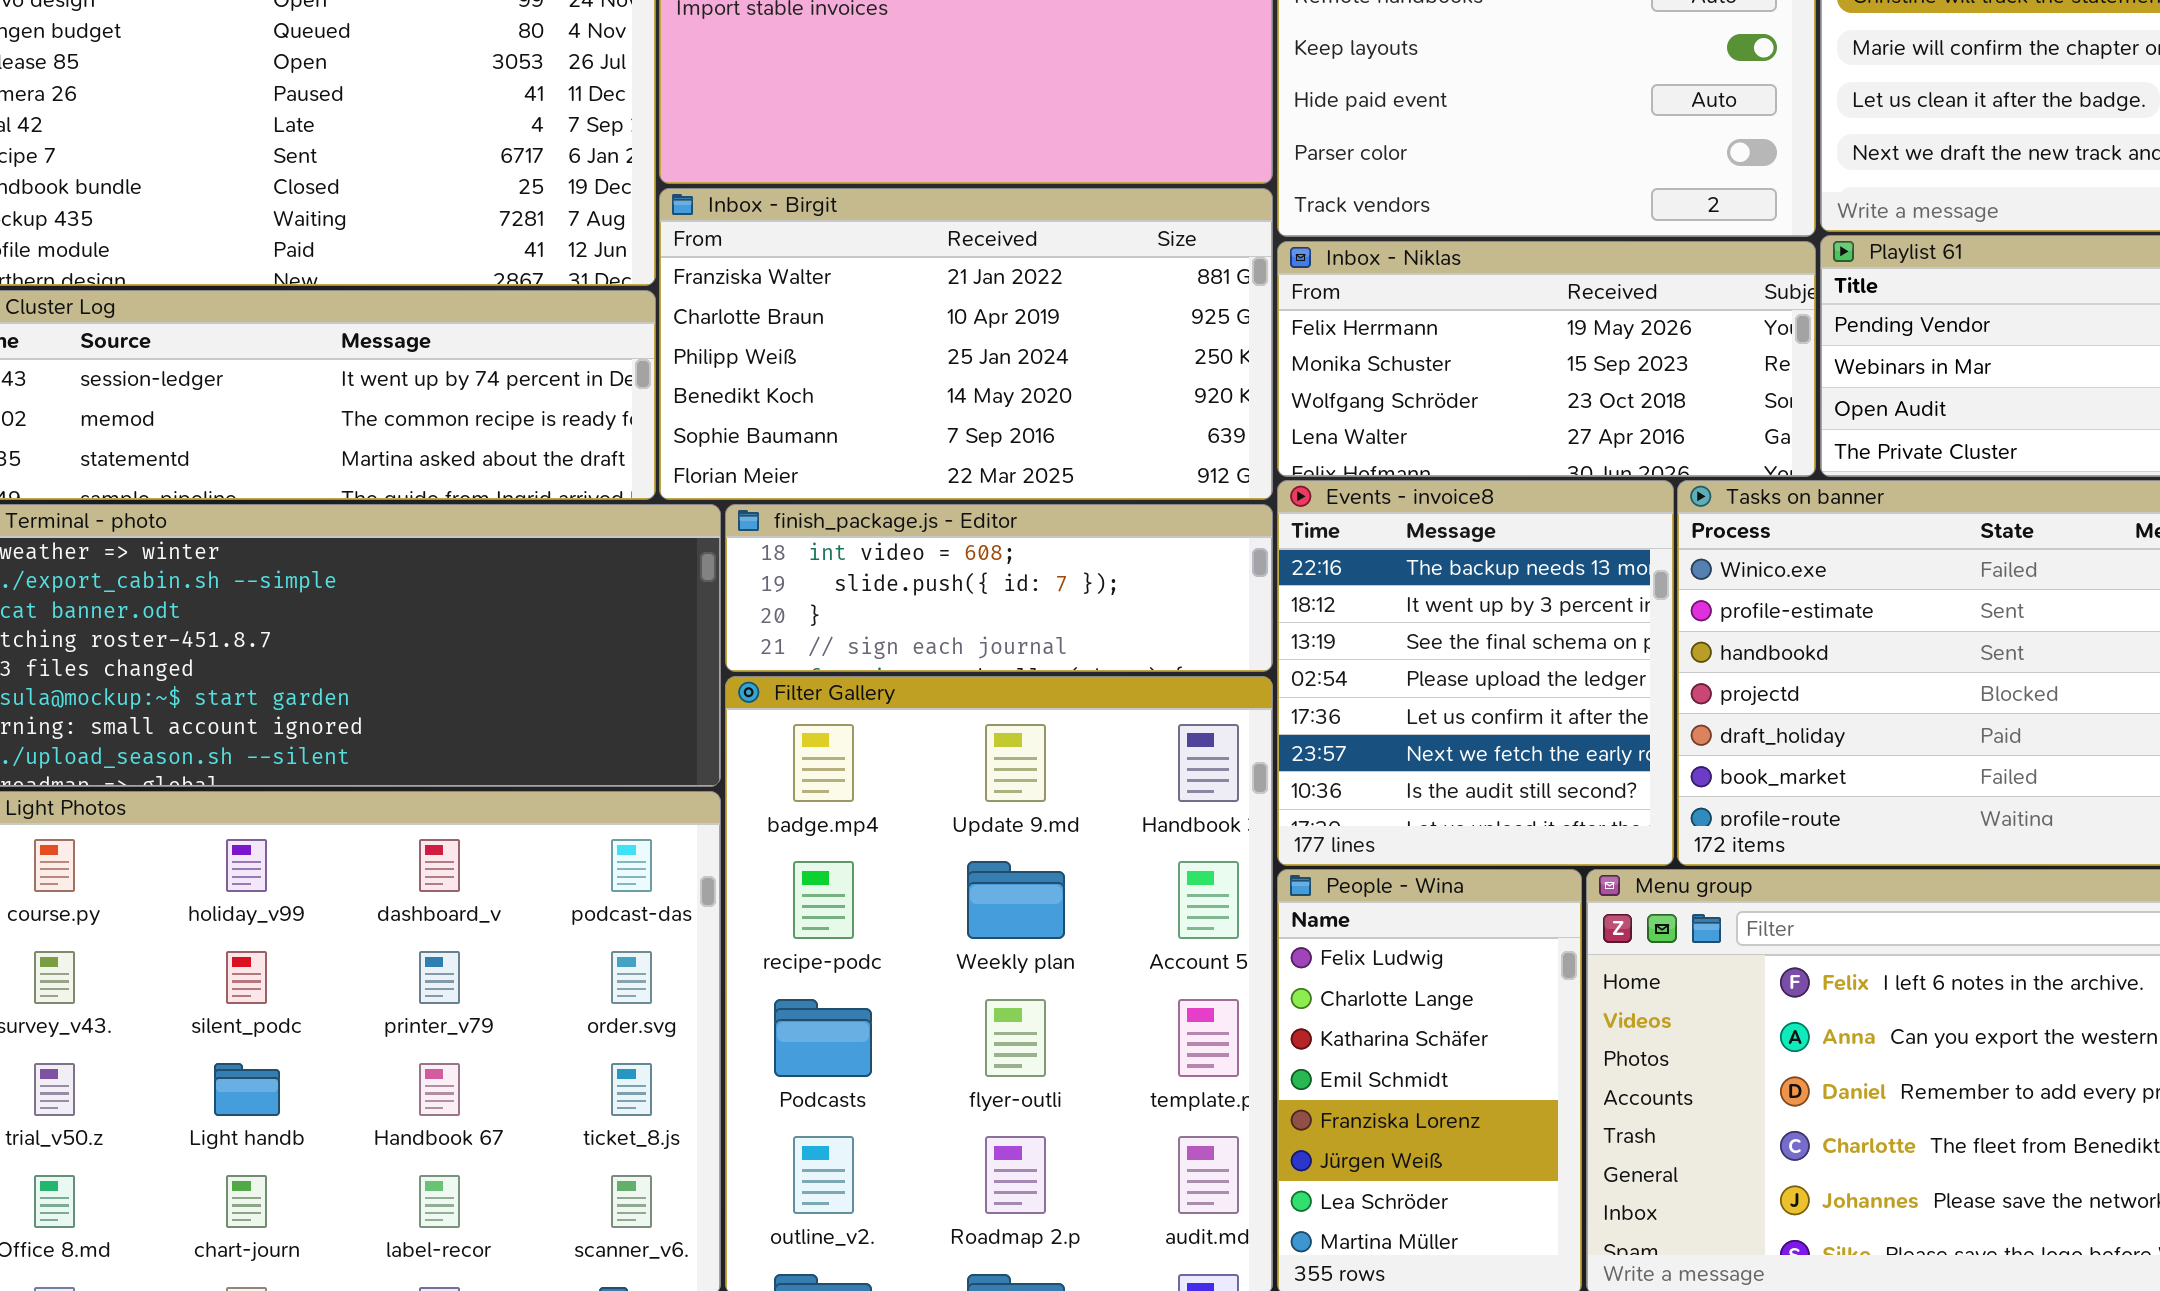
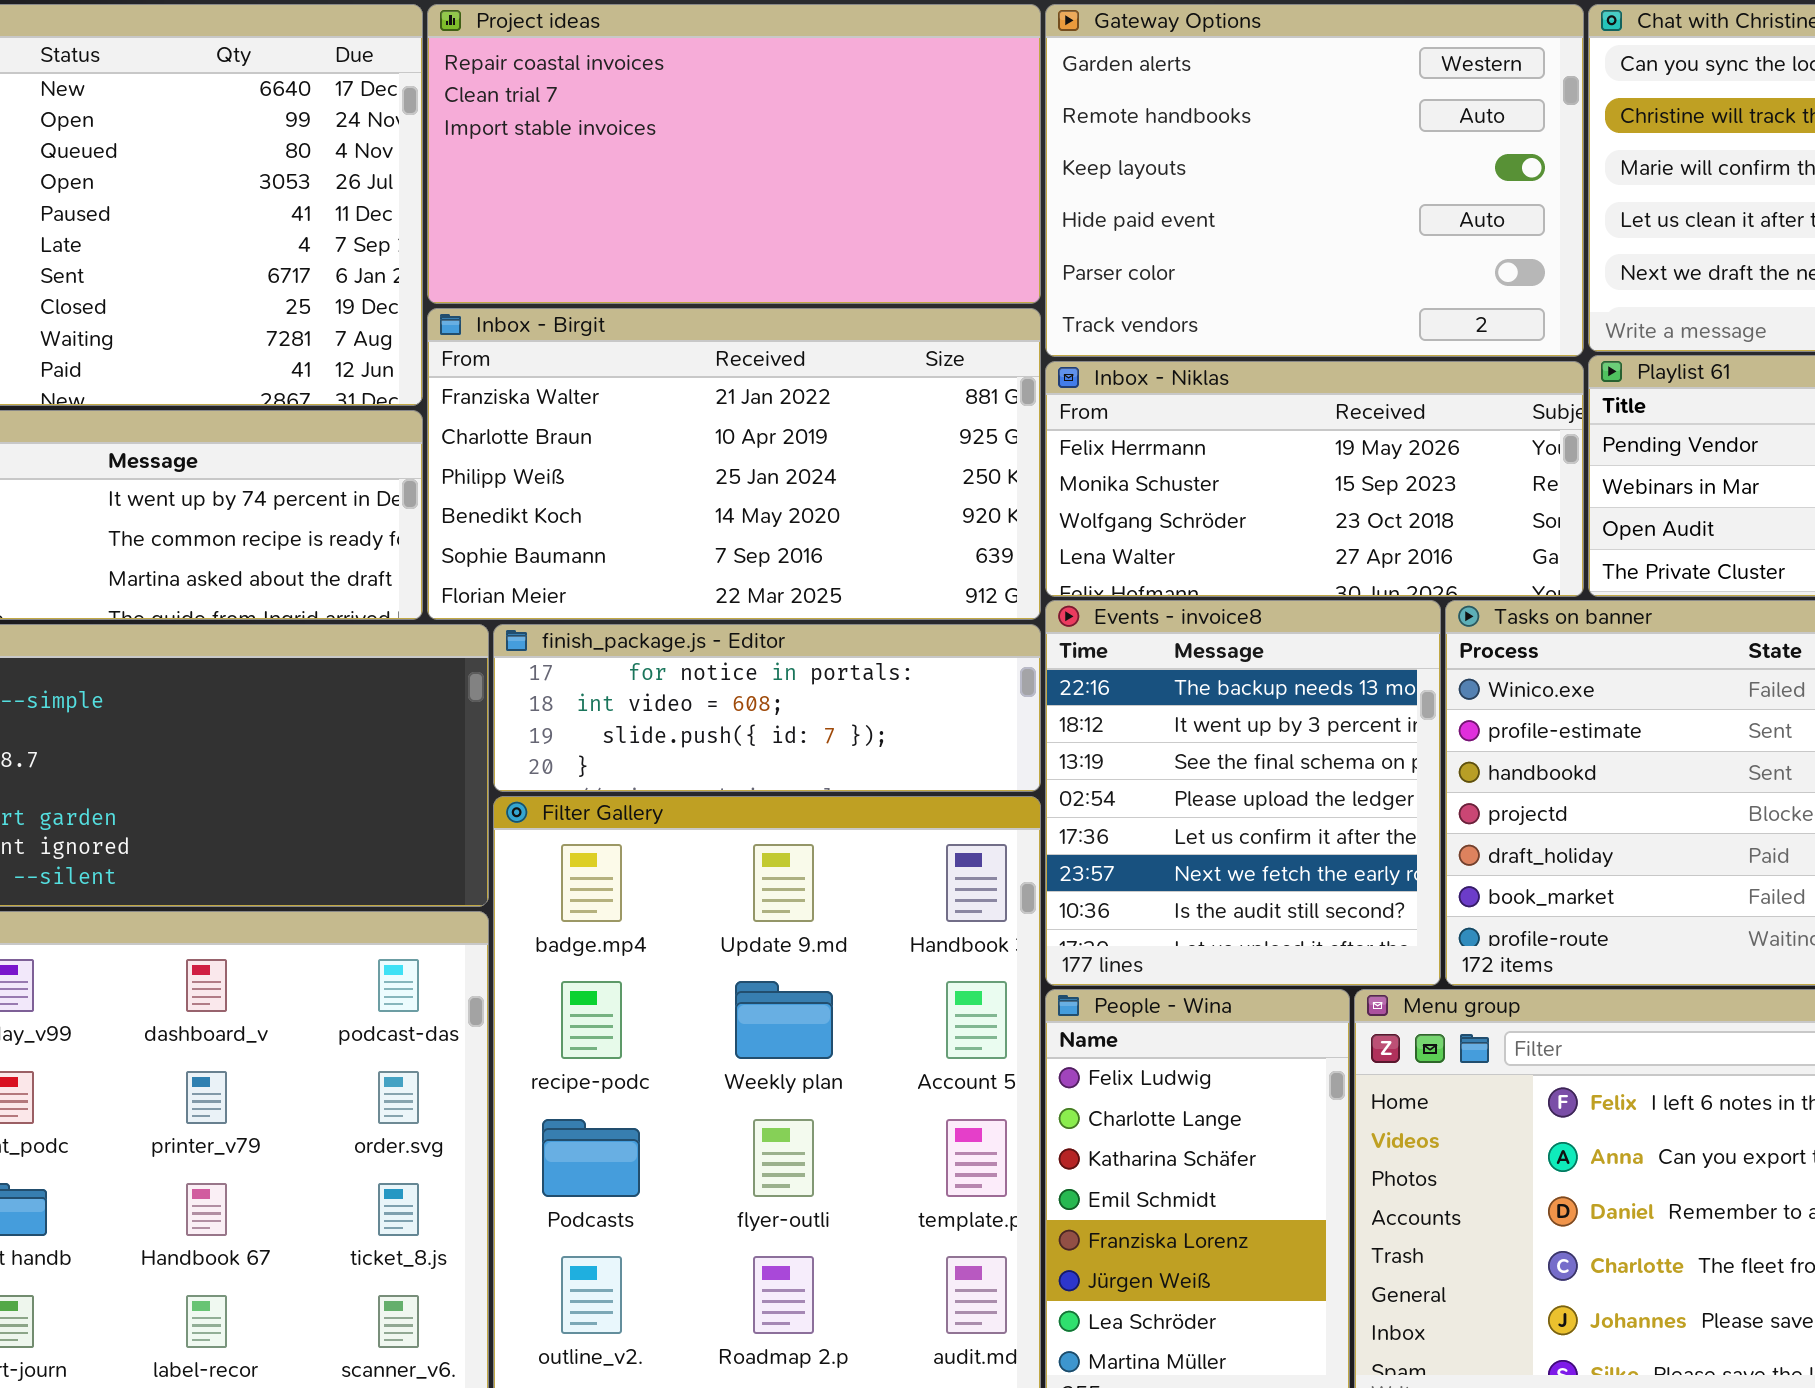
finish_package.js - Editor: [725,504,1273,672] -> [493,624,1041,792], scrolled up 1 row

